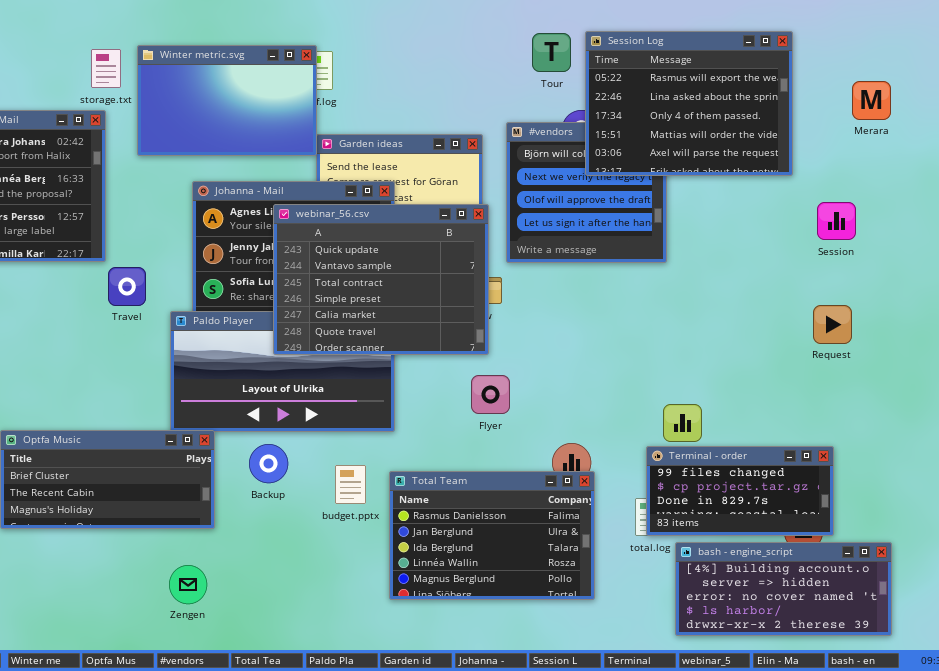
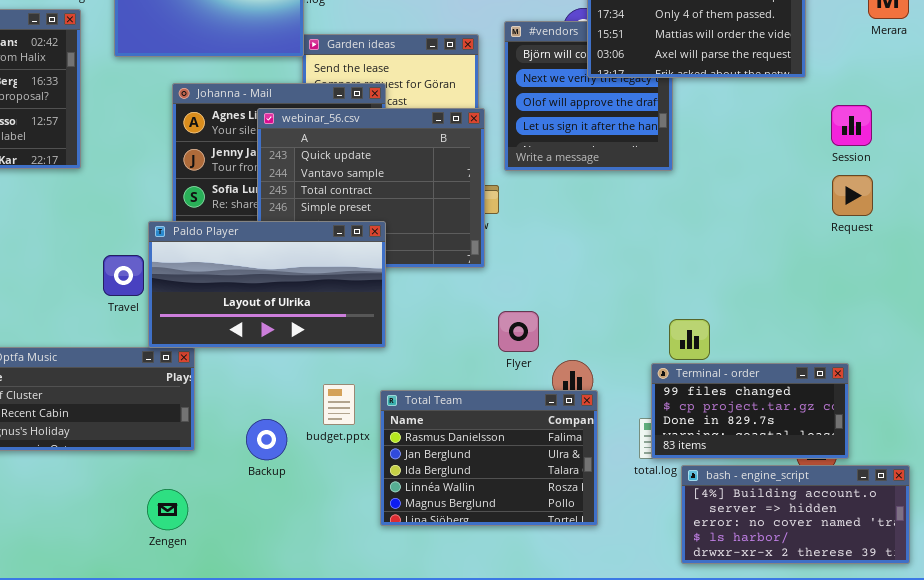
Travel: [108,267,146,306] -> [103,255,144,296], moved
Request: [813,305,852,344] -> [832,175,873,216], moved
Paldo Player: [170,311,395,432] -> [148,221,386,348], raised
Flyer: [471,375,510,414] -> [498,311,539,352], moved
Backup: [249,444,288,483] -> [246,419,287,460], moved

